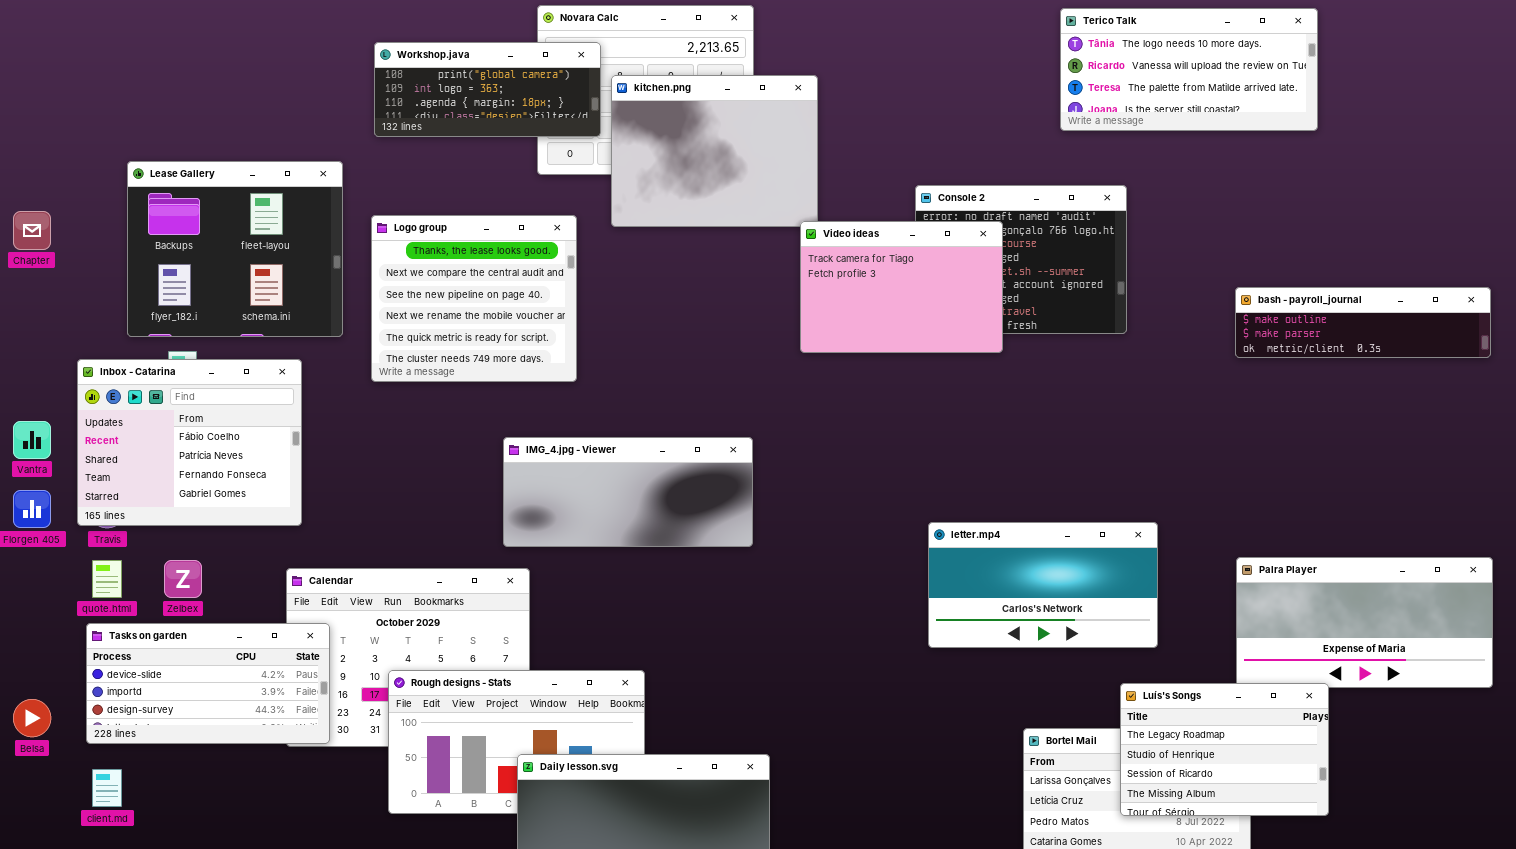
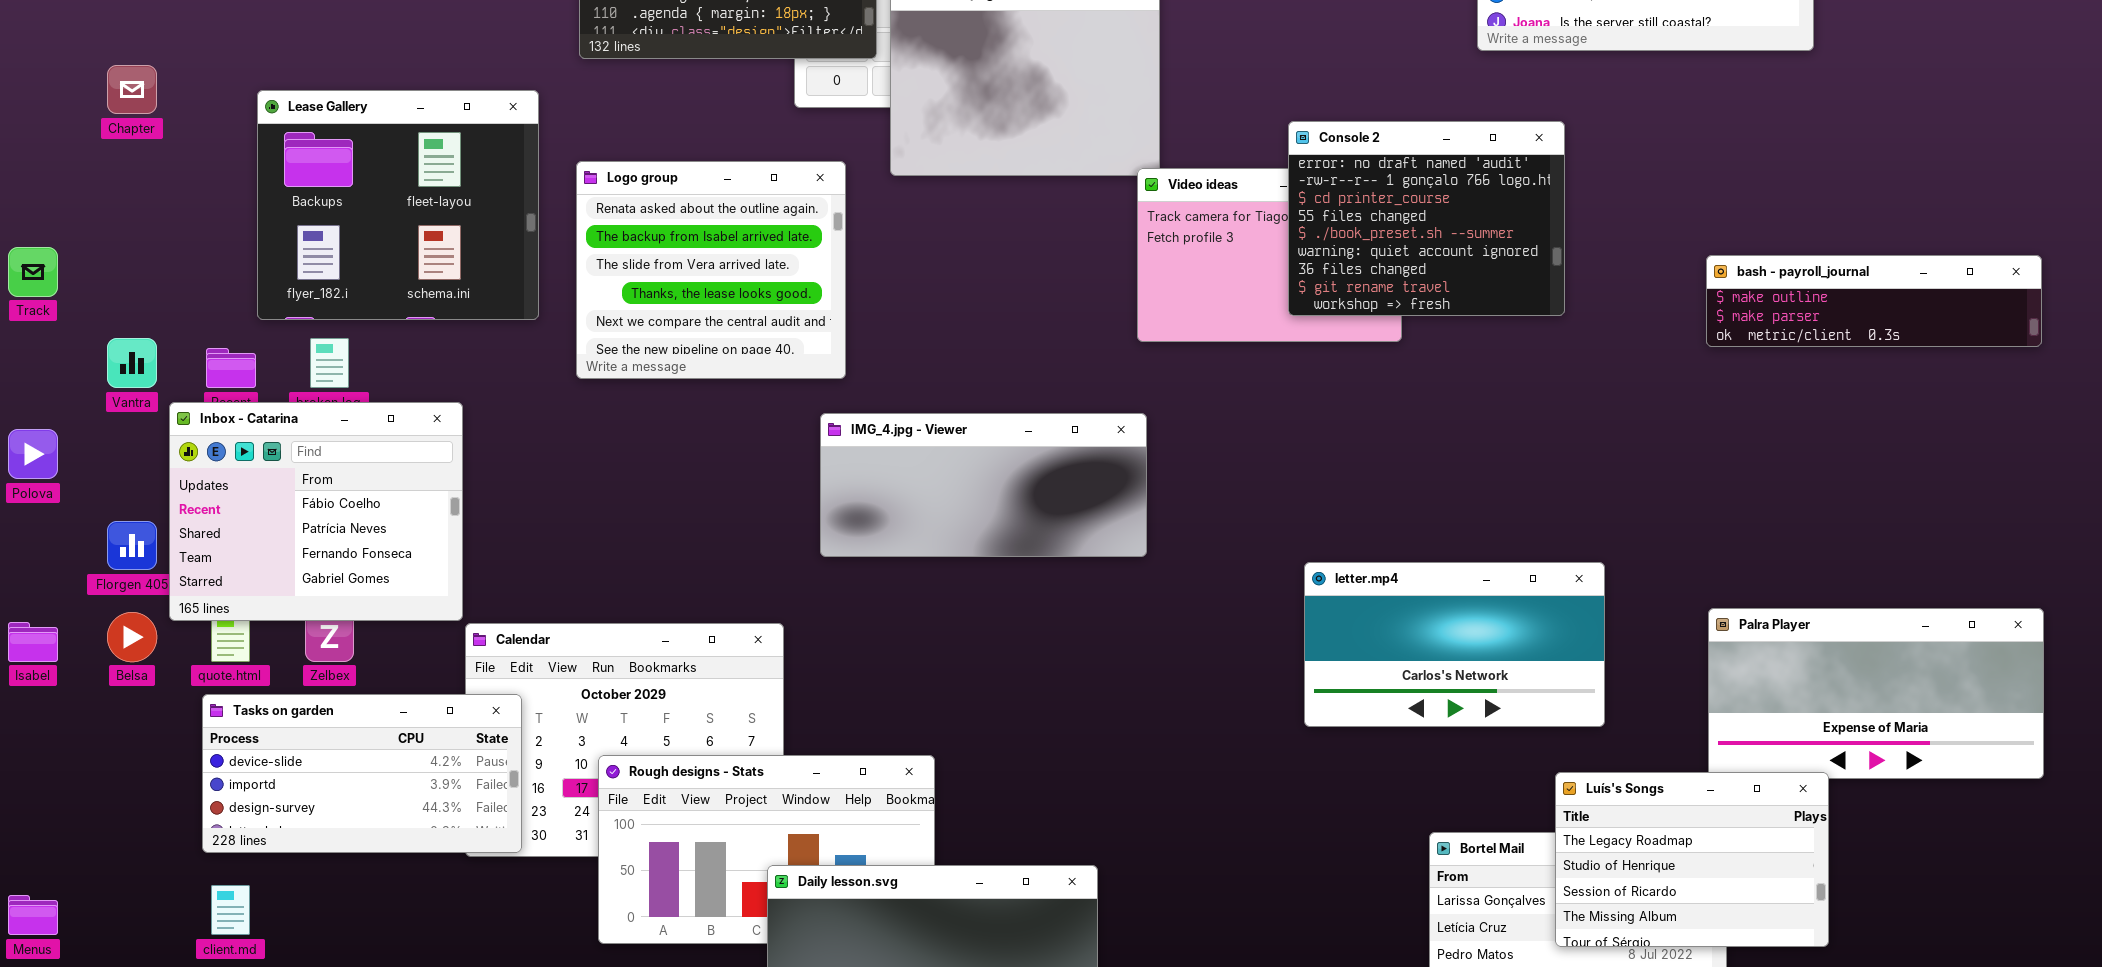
Console 2: [915,185,1127,334] -> [1288,121,1565,316], raised
Chapter: [13,211,51,250] -> [107,65,157,114], moved
Logo group: [371,215,577,382] -> [576,161,846,379], scrolled up 3 rows
Inbox - Catarina: [77,359,302,526] -> [169,402,463,621], moved
Vantra: [13,421,51,459] -> [107,338,157,388], moved
IMG_4.jpg - Viewer: [503,437,753,547] -> [820,413,1147,557], moved
Belsa: [13,699,51,737] -> [107,612,157,662], moved

